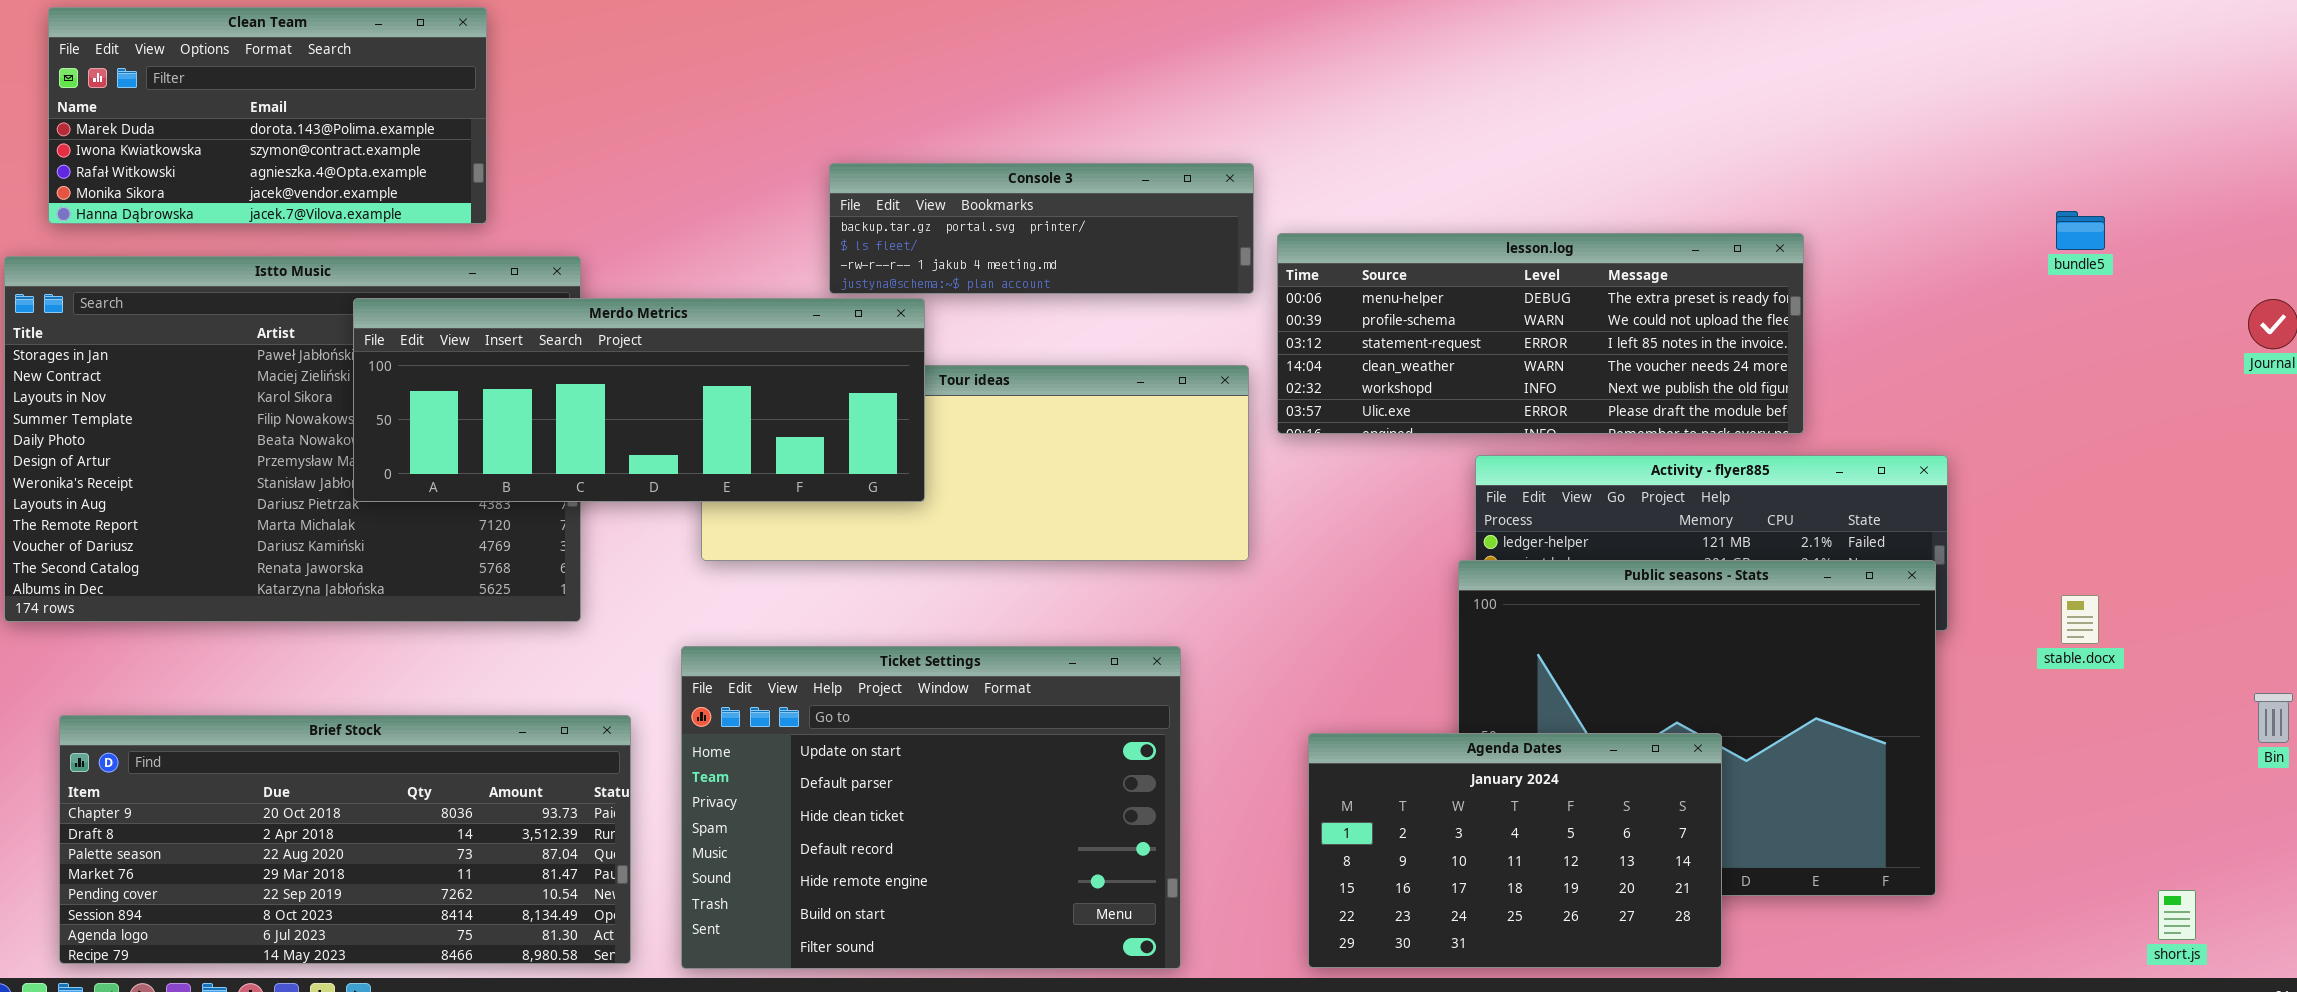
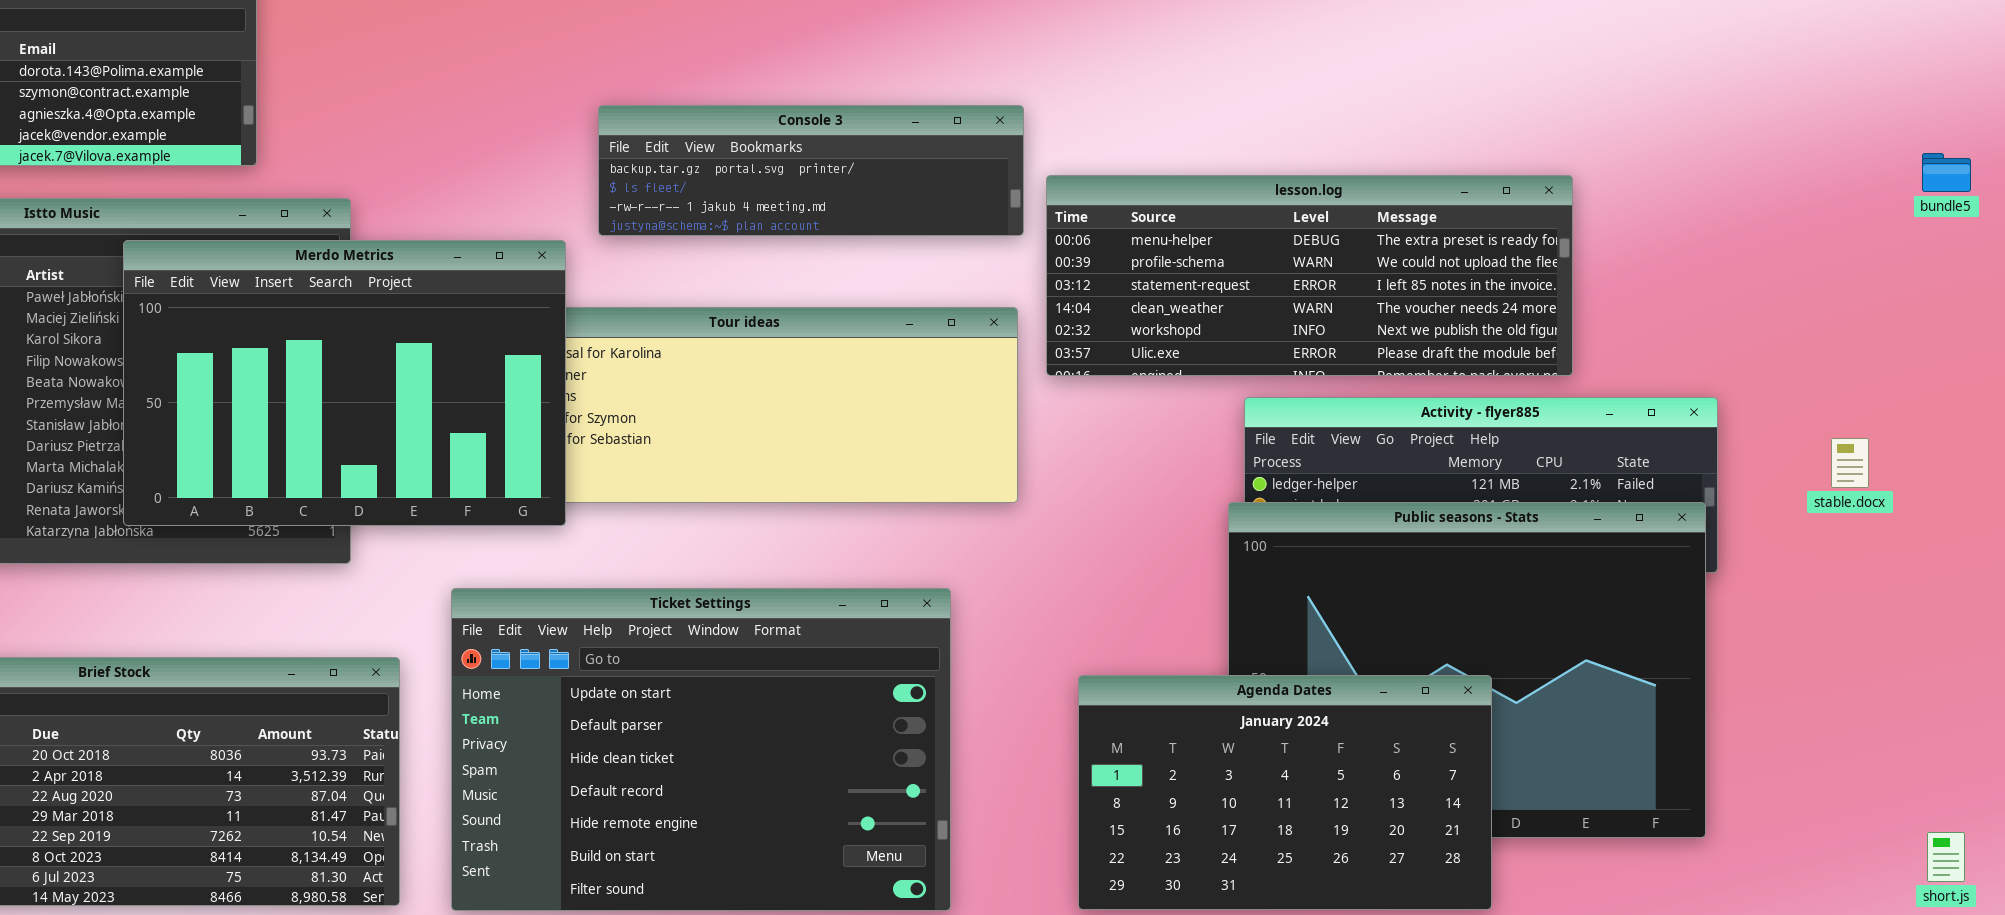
bundle5: [2056,211,2105,250] -> [1922,153,1971,192], moved
Merdo Metrics: [353,298,925,502] -> [123,240,566,526], resized
stable.docx: [2061,595,2099,644] -> [1831,438,1869,488], moved

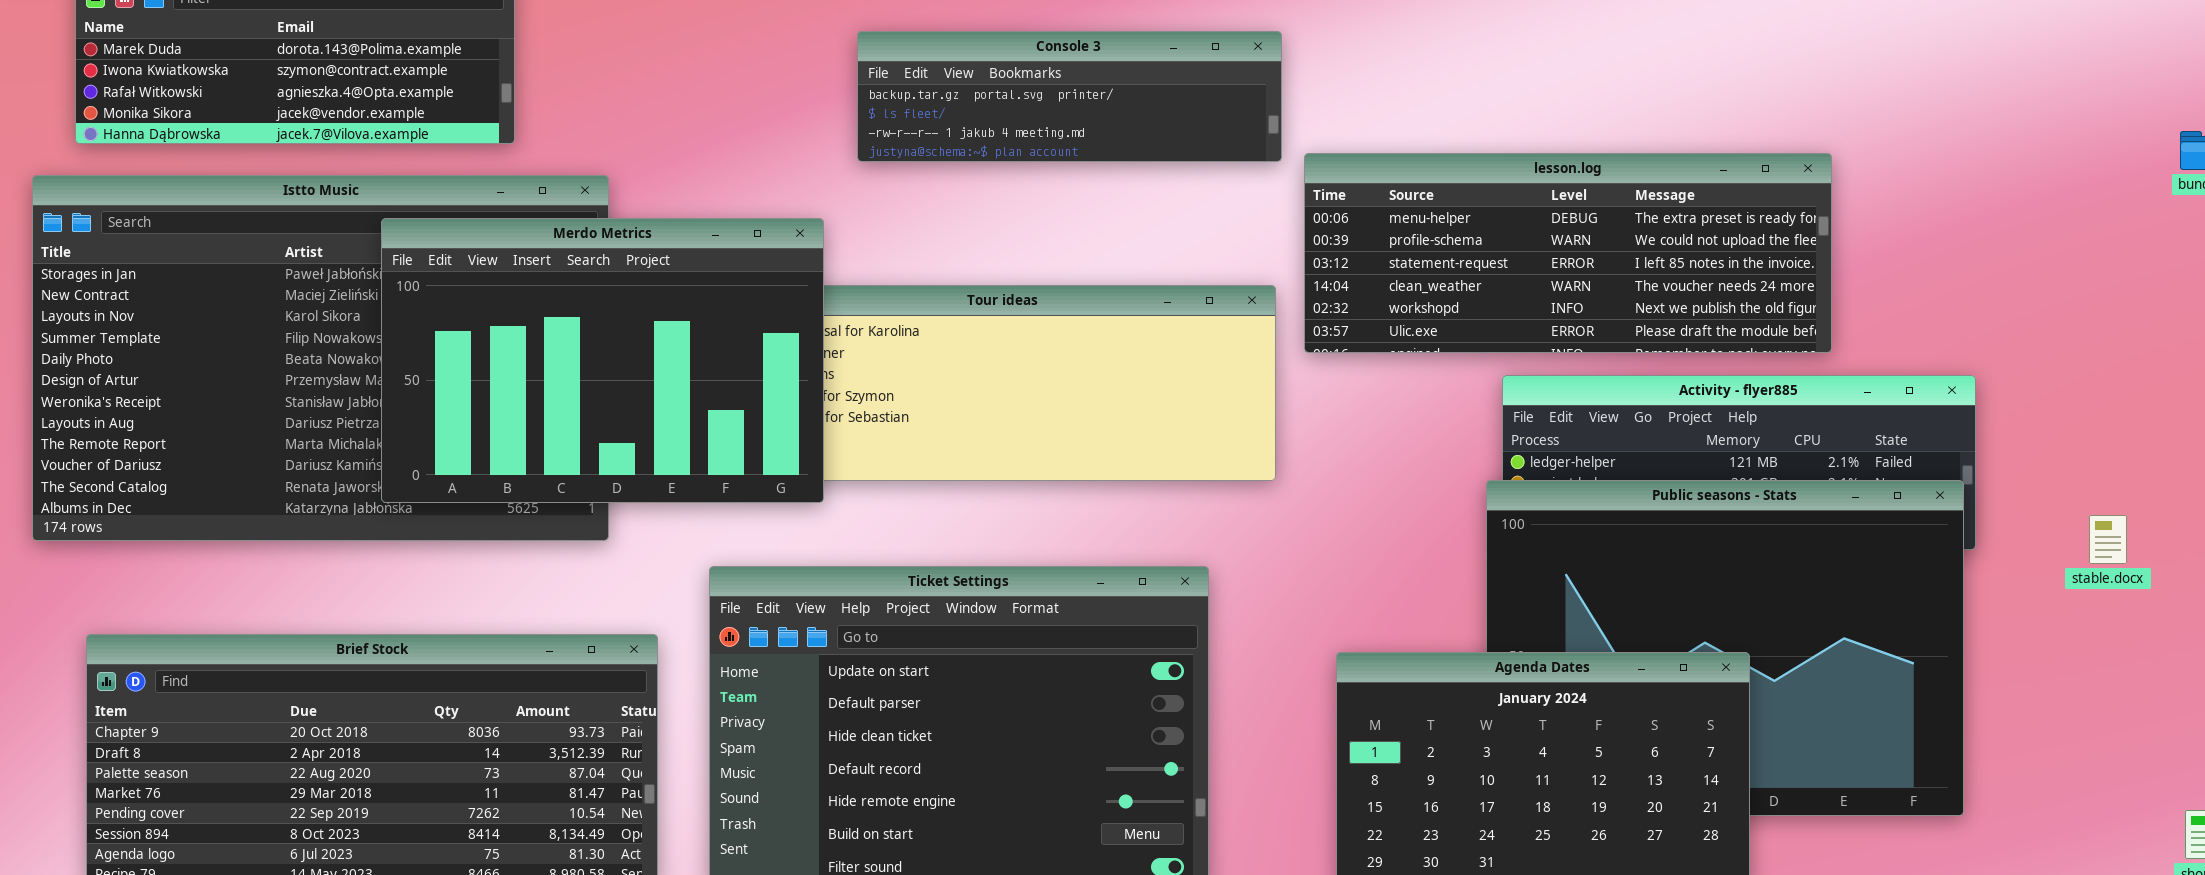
Console 3: [598,105,1024,236] -> [857,31,1282,162], moved
stable.docx: [1831,438,1869,488] -> [2089,515,2127,564], moved

